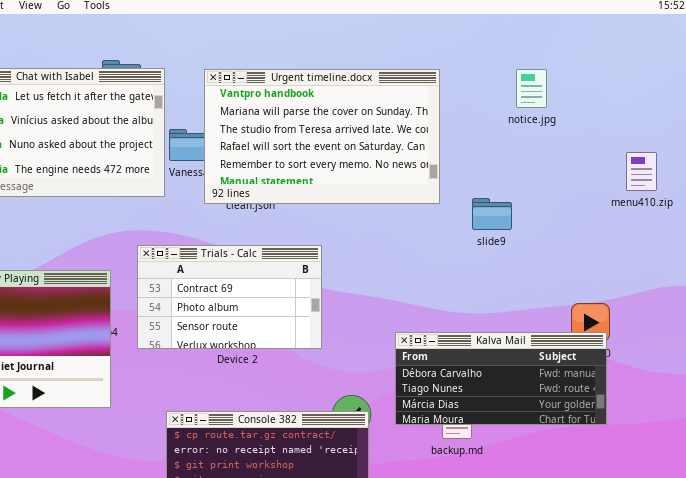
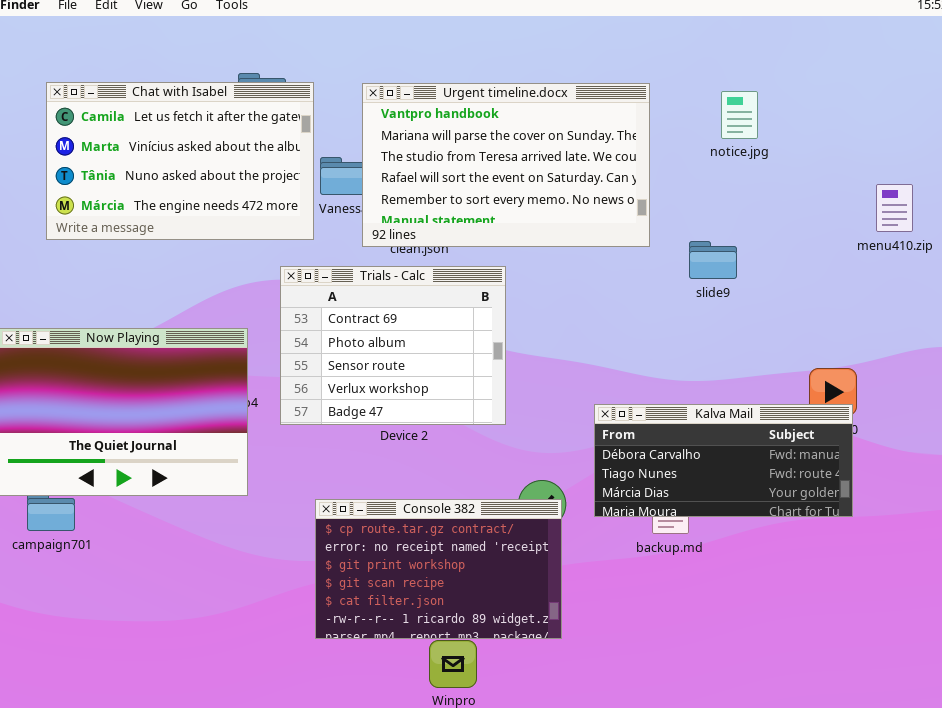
notice.jpg: [516,69,547,108] -> [721,91,758,139], moved
Trials - Calc: [137,245,322,349] -> [280,266,506,425], resized

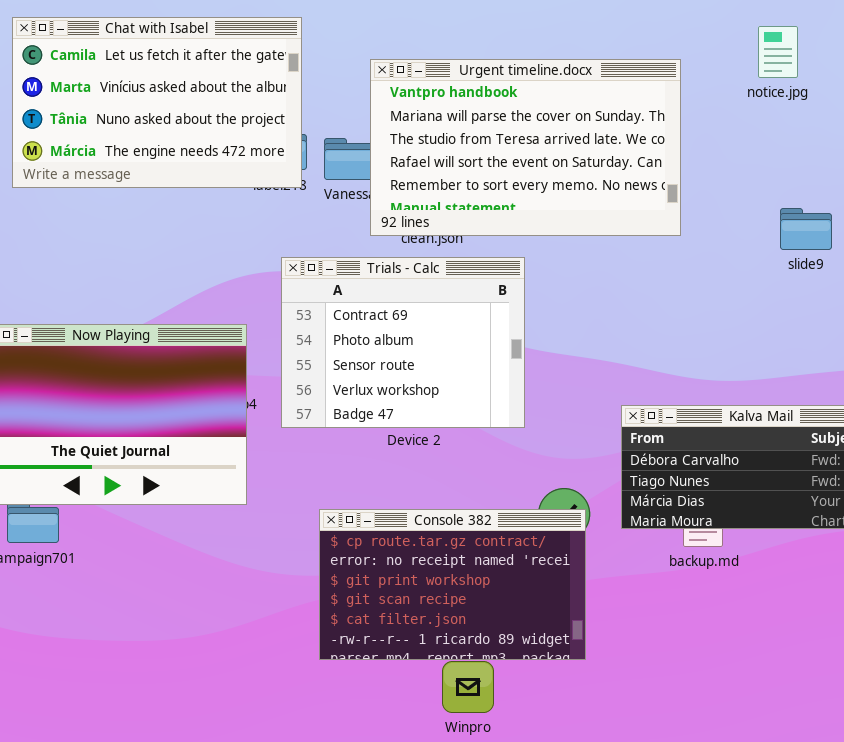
Chat with Isabel: [46,82,314,240] -> [12,17,302,188], moved
notice.jpg: [721,91,758,139] -> [758,26,798,78], moved
slide9: [689,241,737,279] -> [780,208,832,250], moved

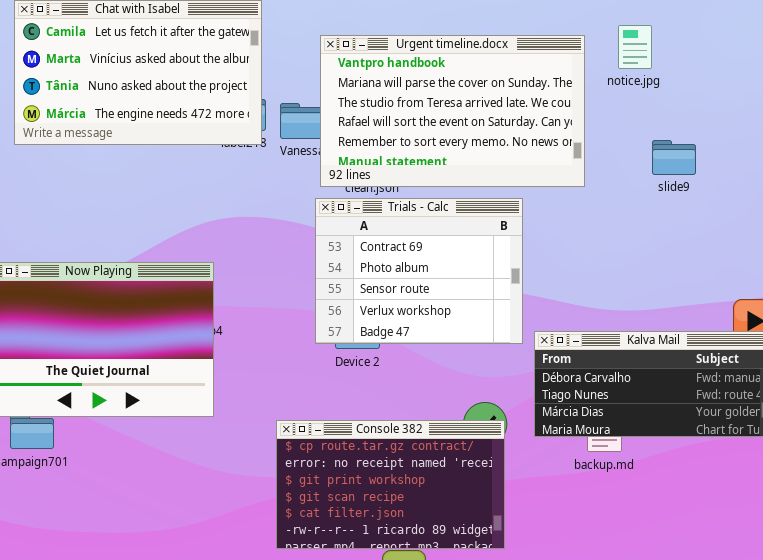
notice.jpg: [758,26,798,78] -> [618,25,652,69], moved
slide9: [780,208,832,250] -> [652,140,696,175], moved
Trials - Calc: [281,257,525,428] -> [315,198,523,344], moved

